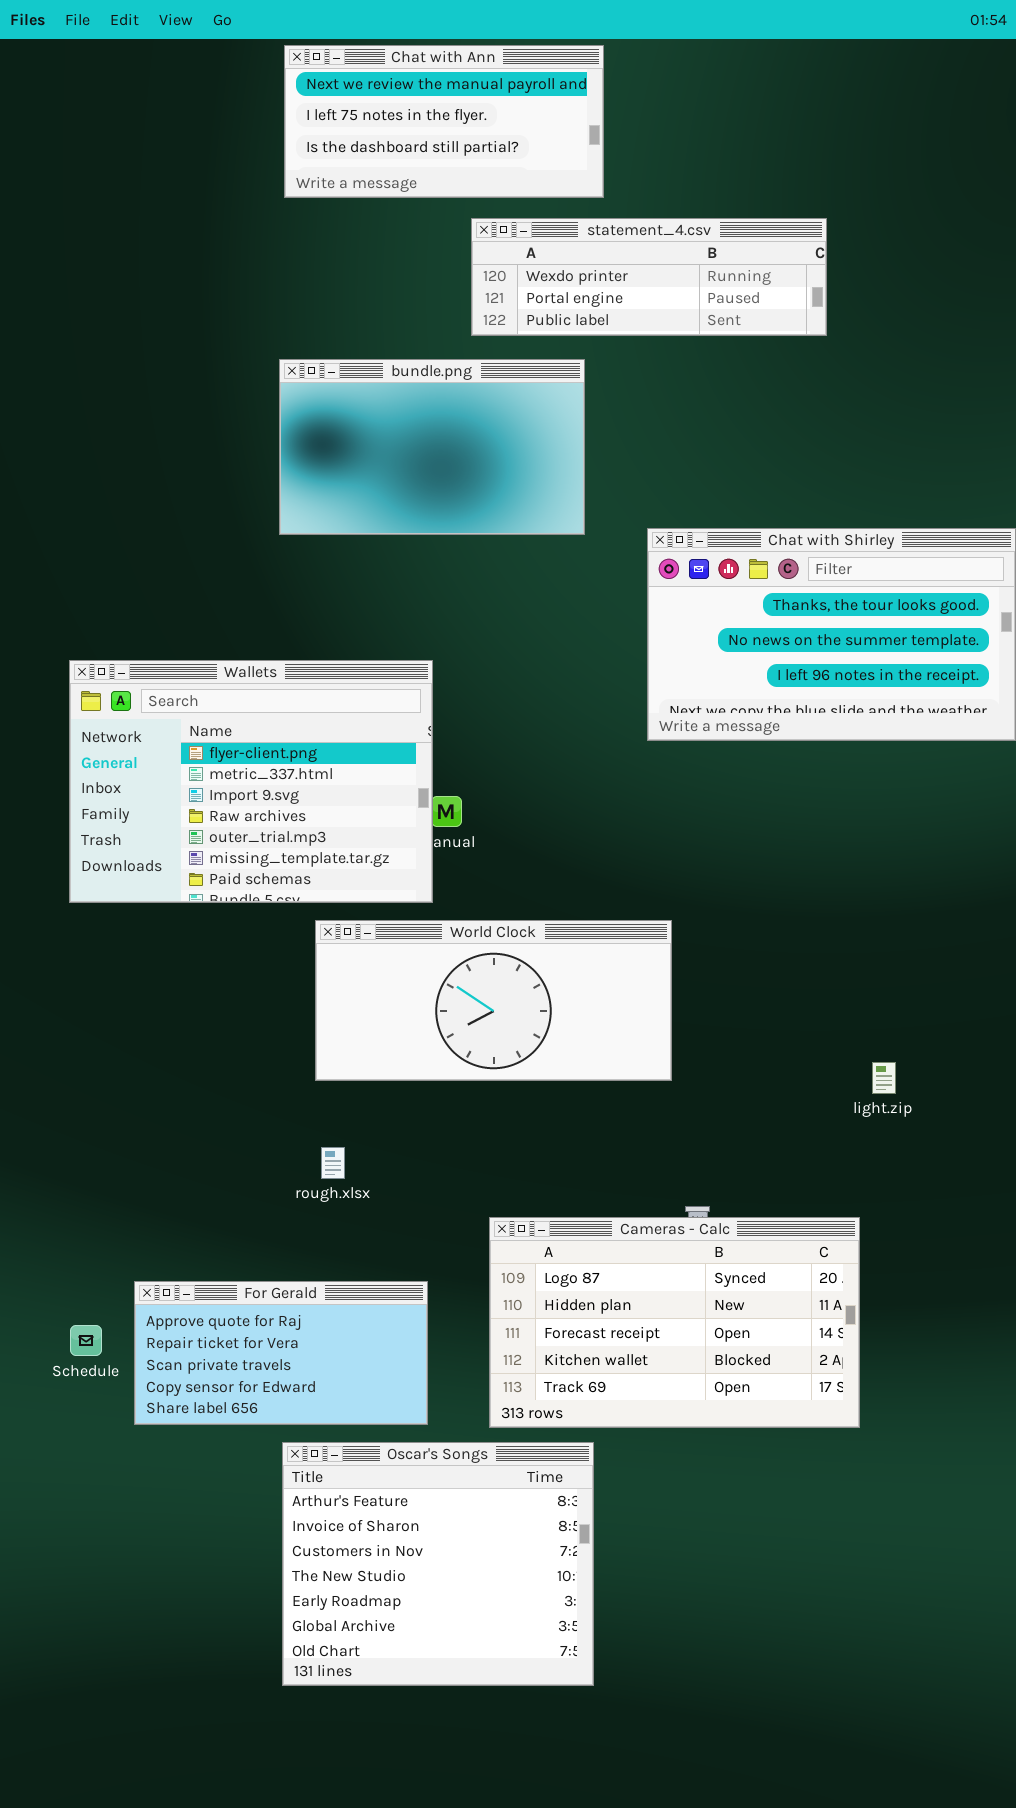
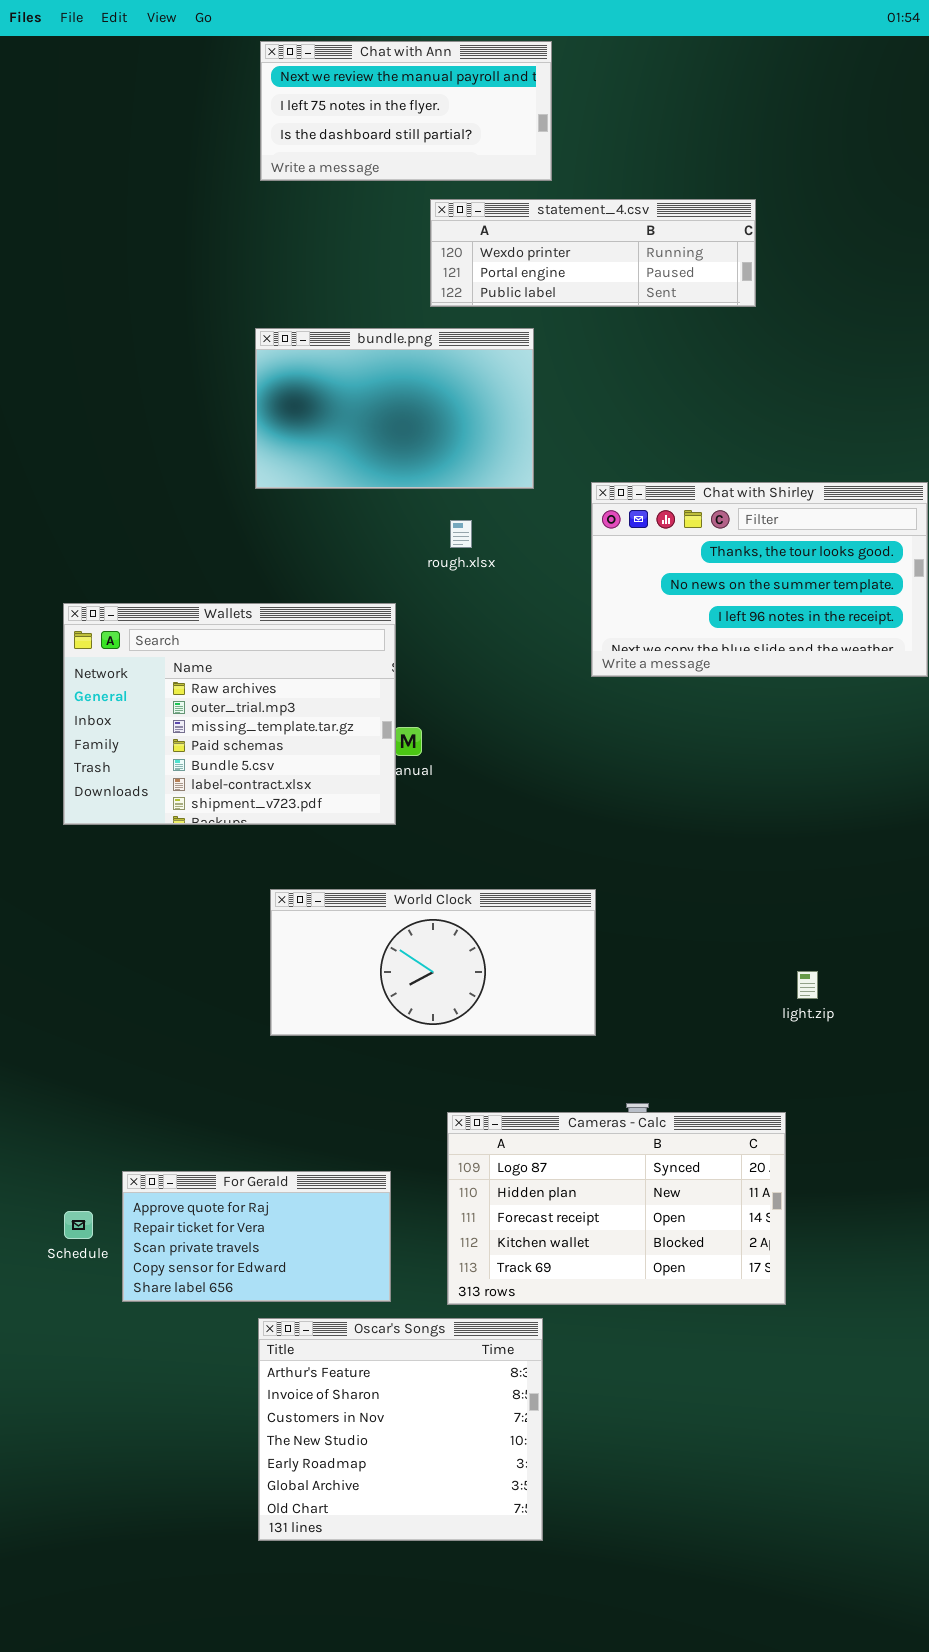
Wallets: [69,660,433,903] -> [63,603,396,825], scrolled down 3 rows
World Clock: [315,920,672,1081] -> [270,889,596,1036], moved
rough.xlsx: [321,1147,345,1179] -> [450,520,472,548], moved

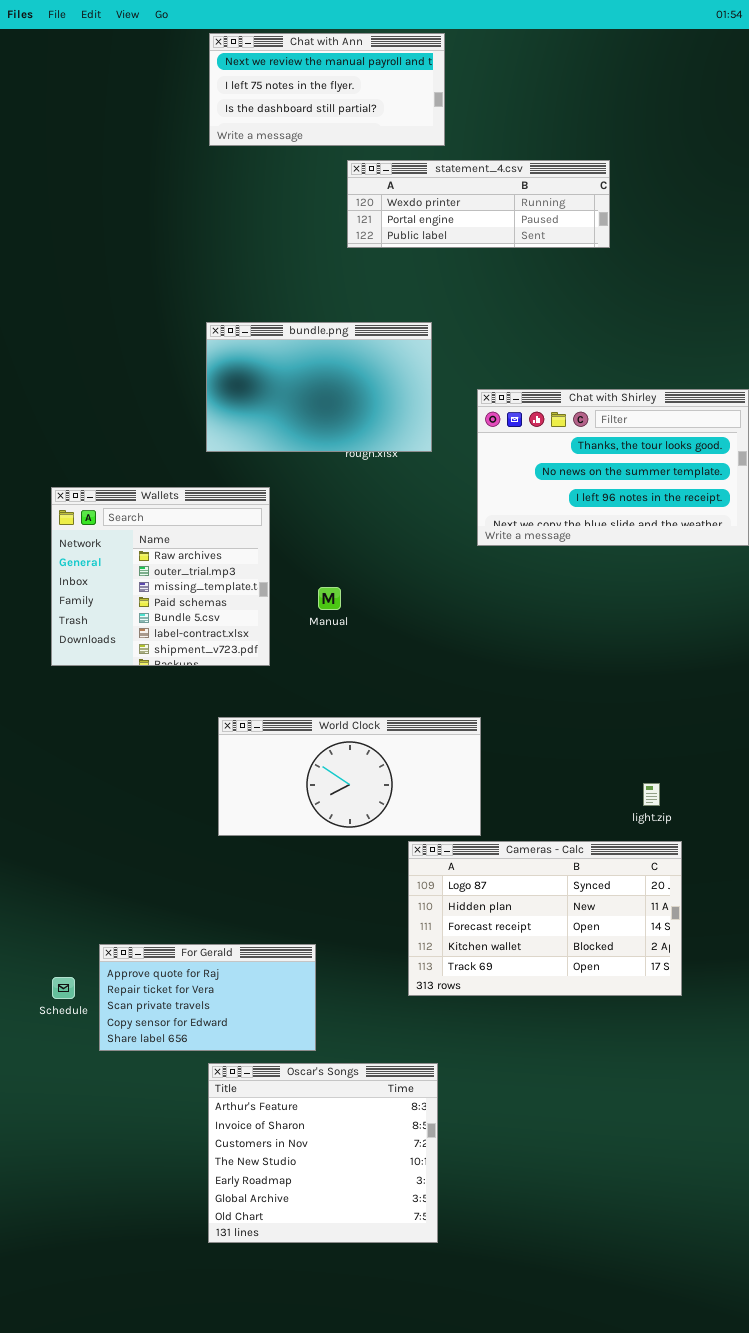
bundle.png: [255,328,534,489] -> [206,322,432,452], moved
Wallets: [63,603,396,825] -> [51,487,270,666], resized
Cameras - Calc: [447,1112,786,1305] -> [408,841,682,996], moved

